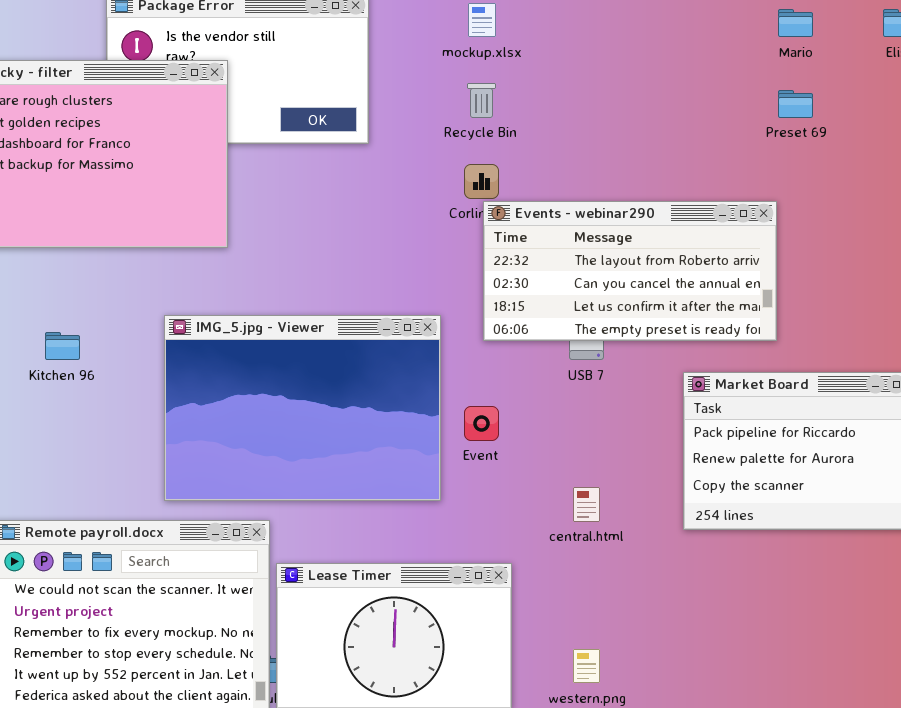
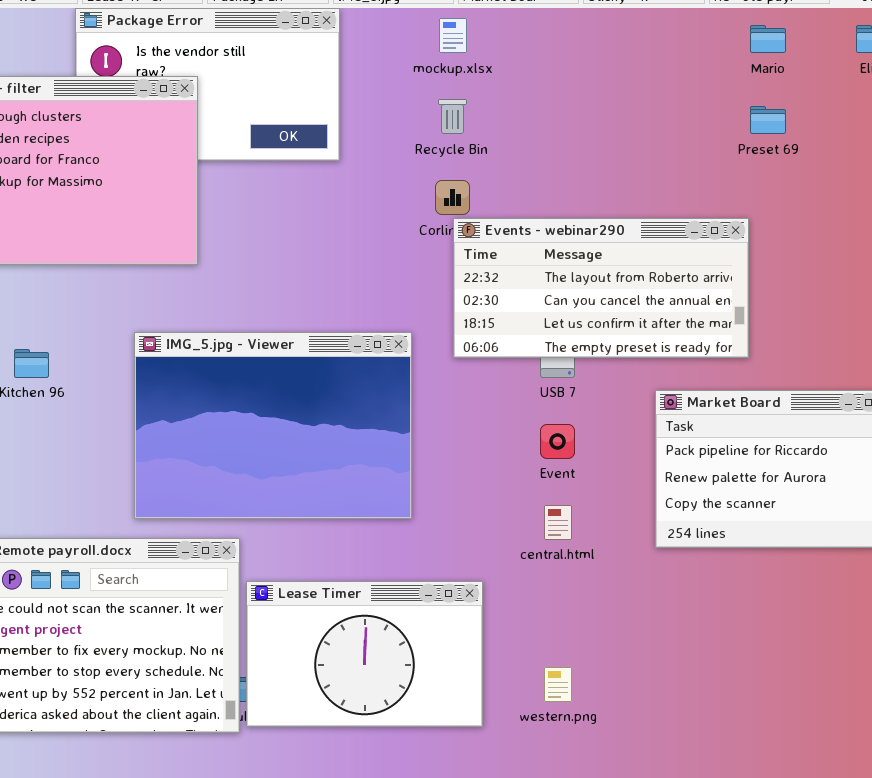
Event: [464,406,499,441] -> [540,424,575,459], moved

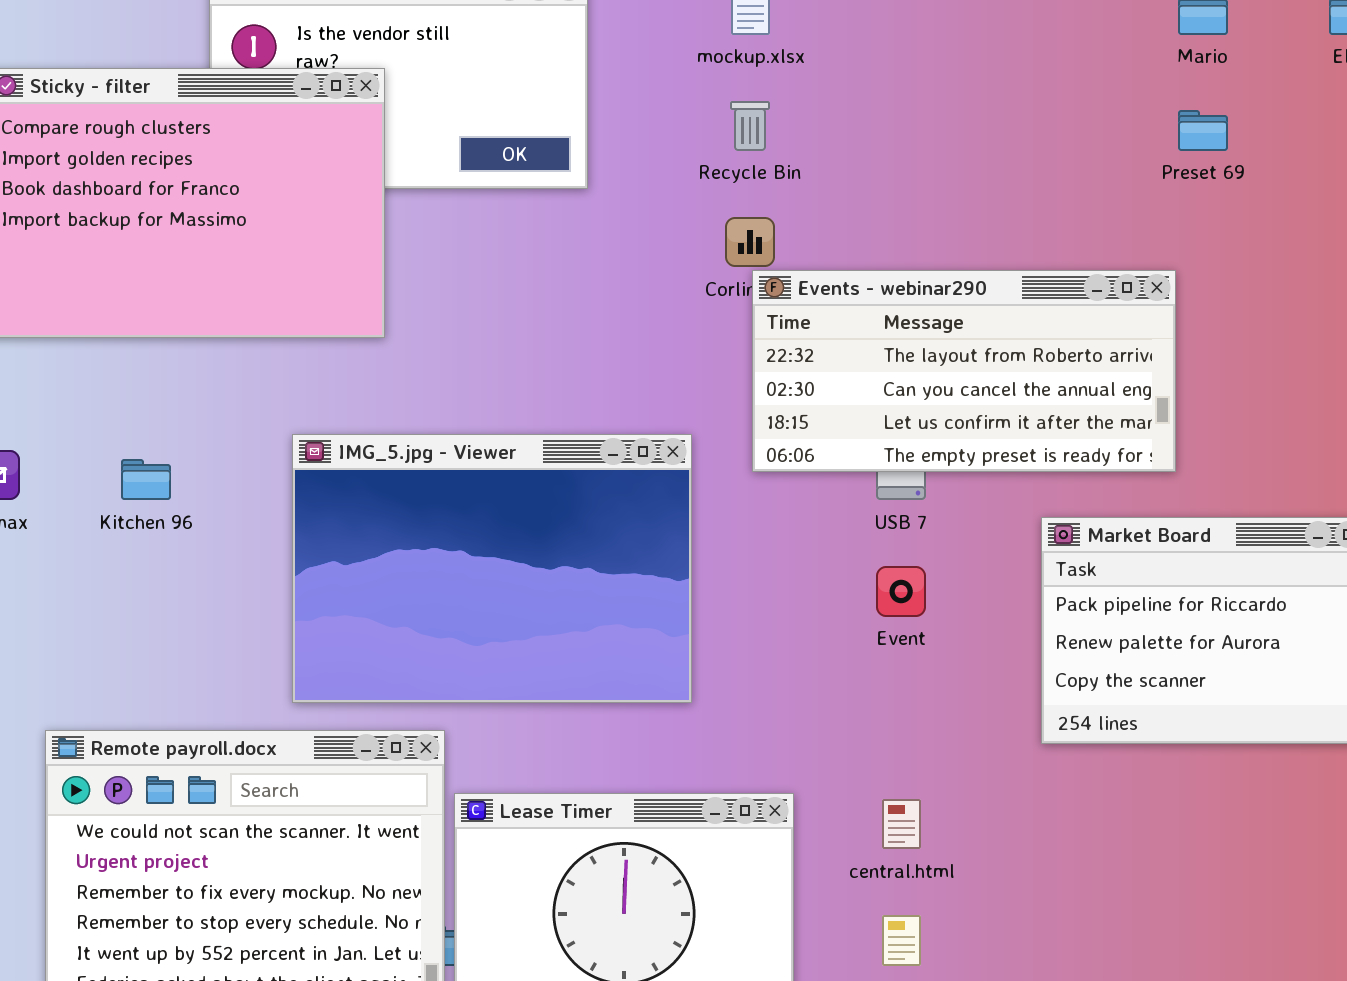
central.html: [544,505,572,540] -> [882,799,921,849], moved

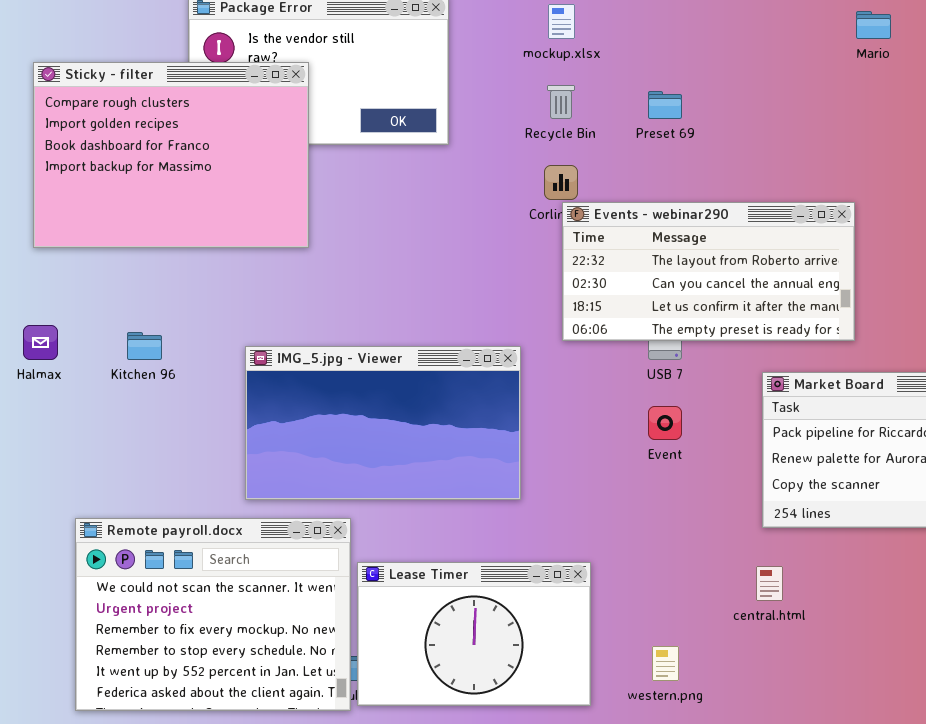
Preset 69: [1178,110,1228,151] -> [648,91,682,119], moved
IMG_5.jpg - Viewer: [292,434,692,703] -> [245,346,521,500], resized
central.html: [882,799,921,849] -> [756,566,783,601], moved

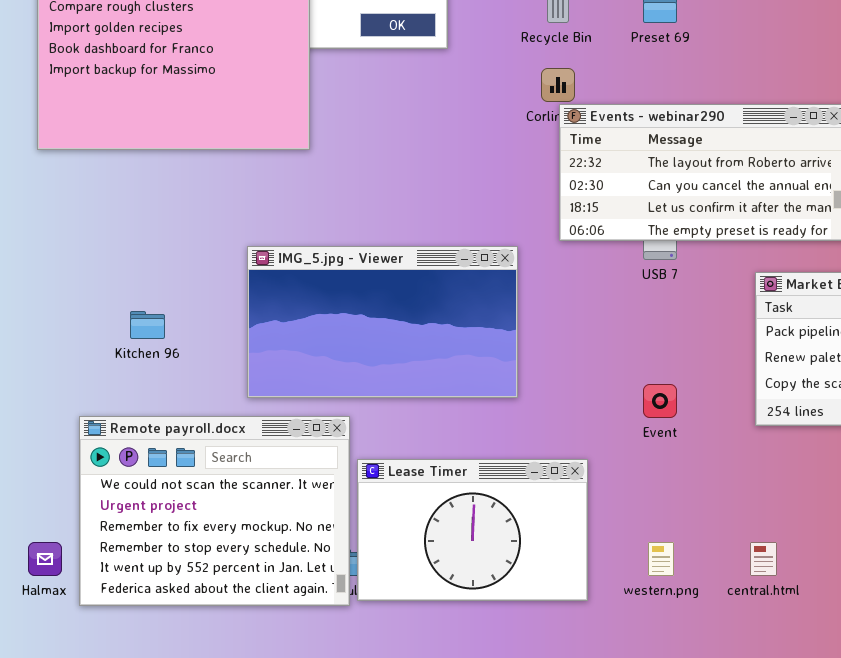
Halmax: [23,325,58,360] -> [28,542,62,576], moved
Kitchen 96: [127,332,162,360] -> [130,311,165,339], moved
Event: [648,406,682,440] -> [643,384,677,418], moved
central.html: [756,566,783,601] -> [750,542,777,576], moved

